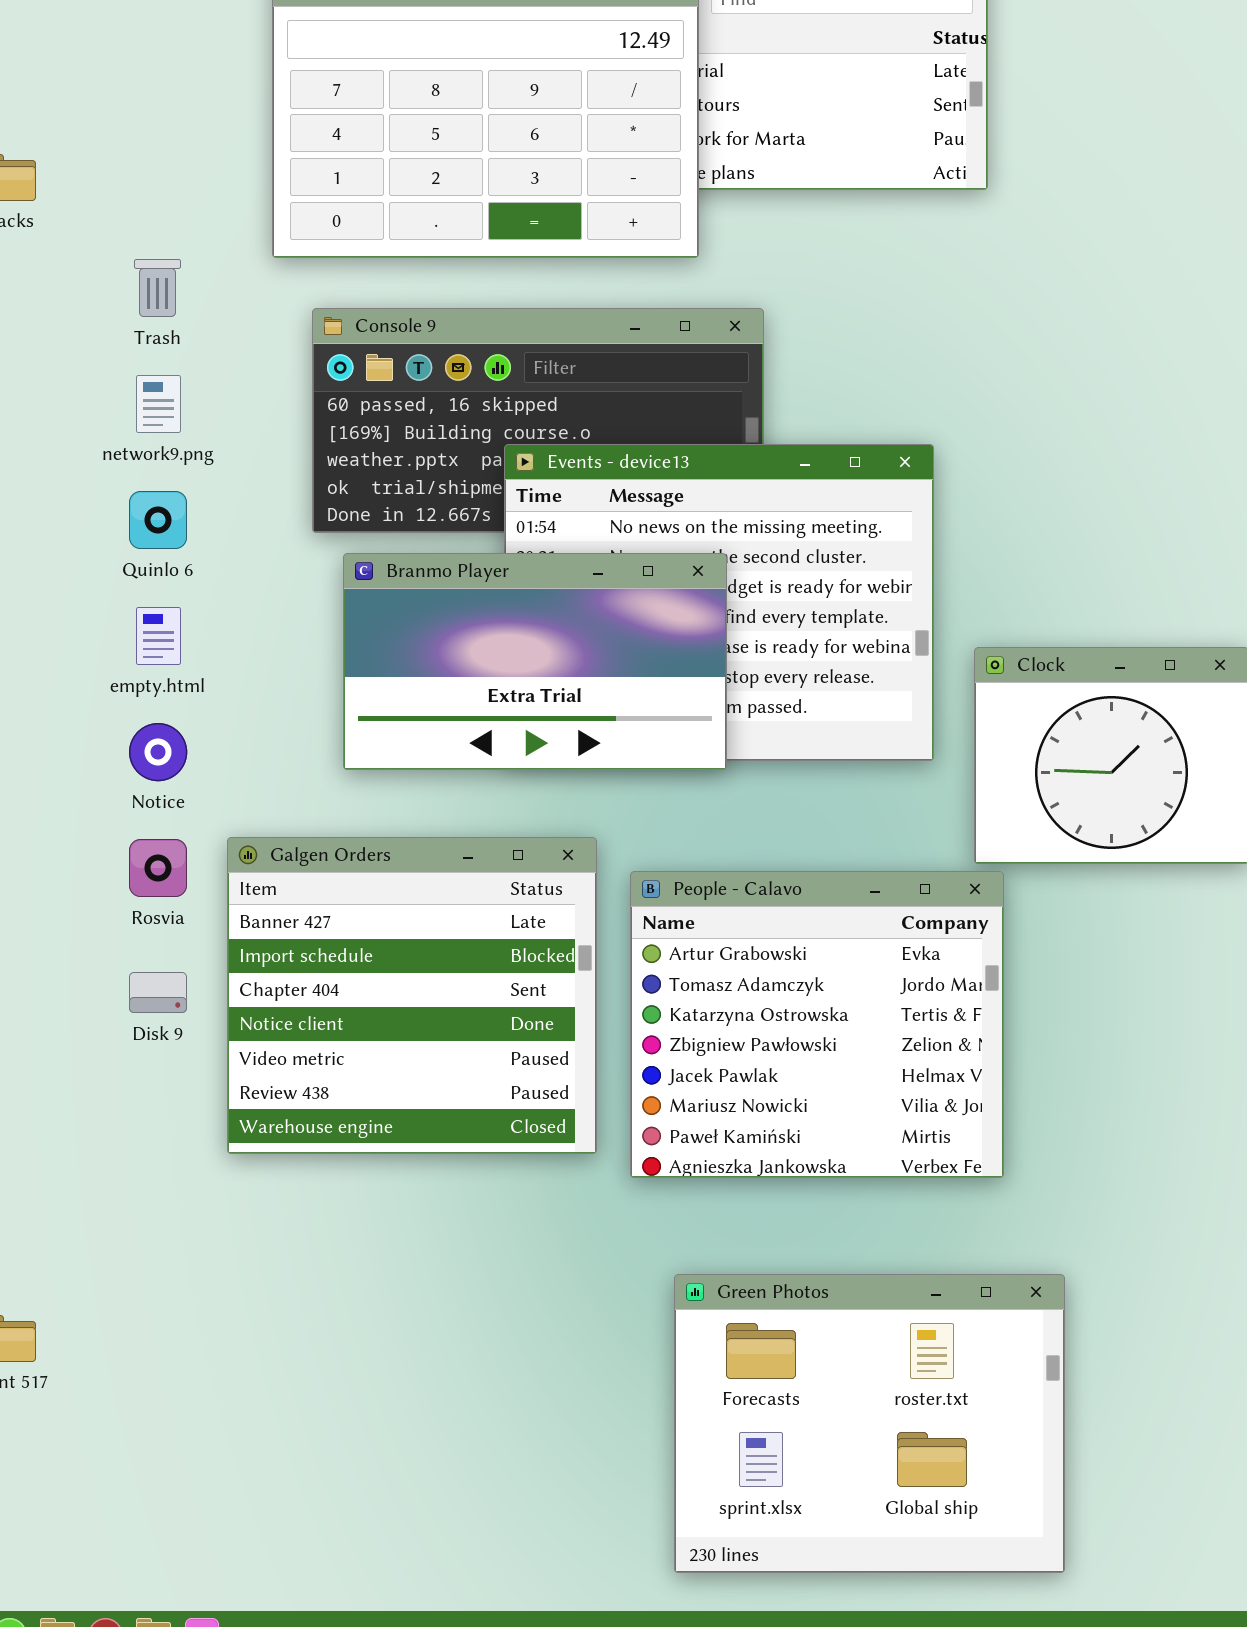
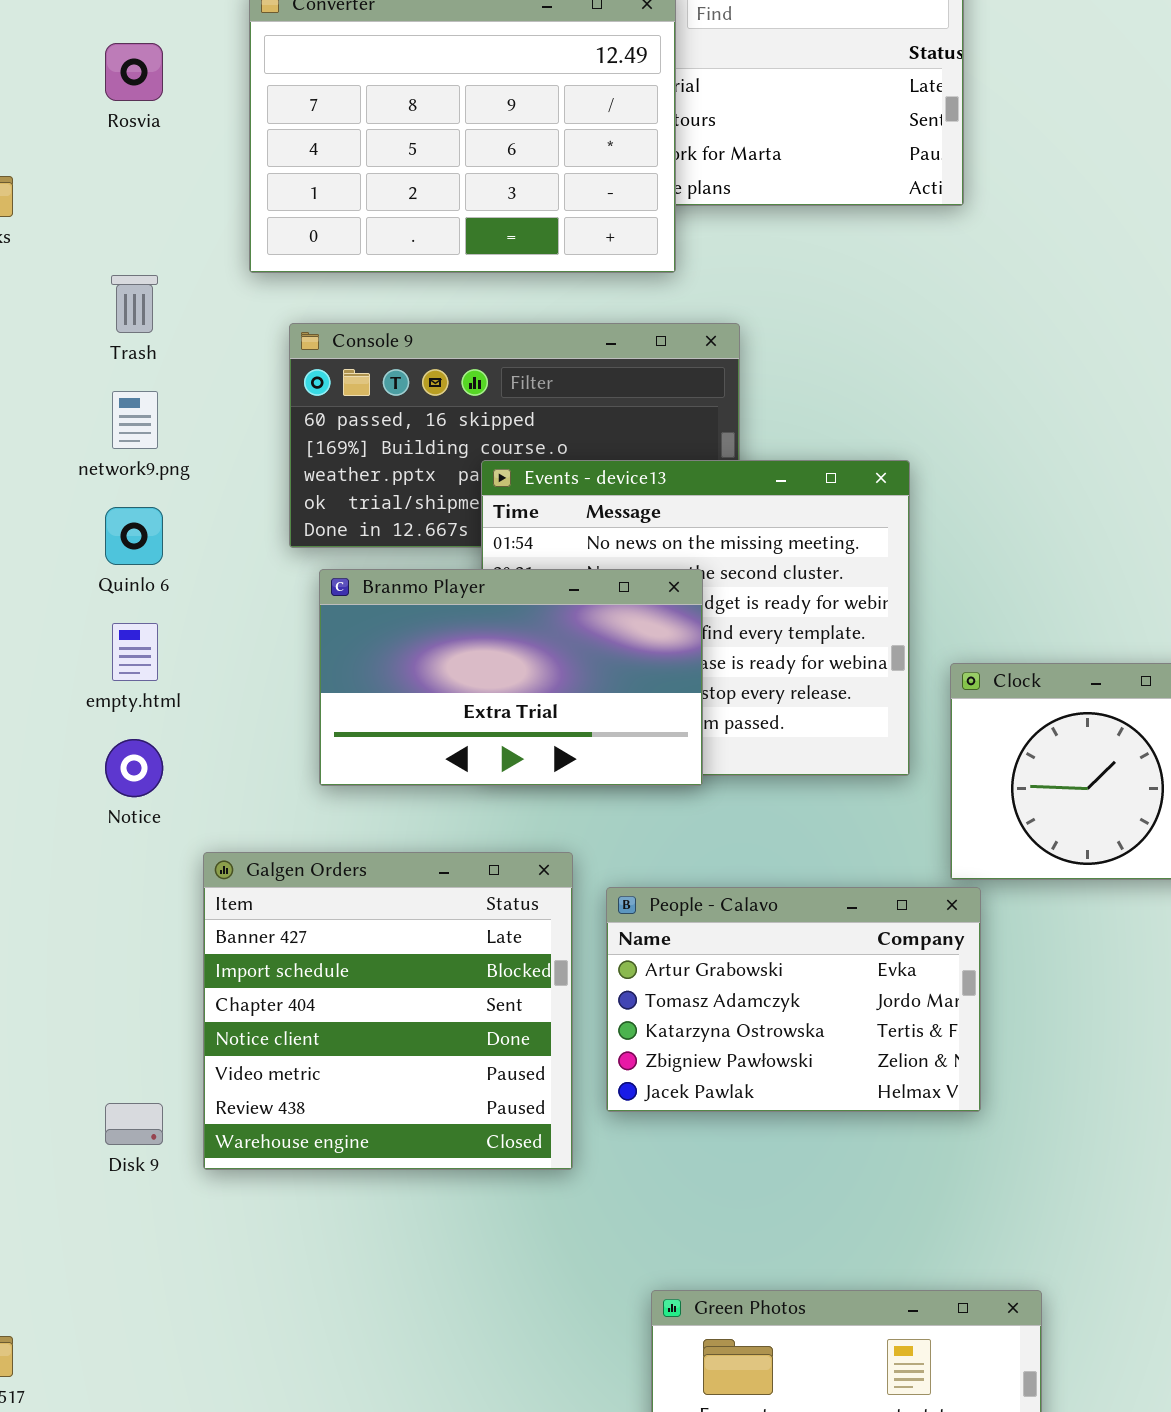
Rosvia: [129,839,187,897] -> [105,43,163,101], moved
People - Calavo: [630,871,1004,1178] -> [606,887,981,1112], resized
Disk 9: [129,972,187,1013] -> [105,1103,163,1145], moved

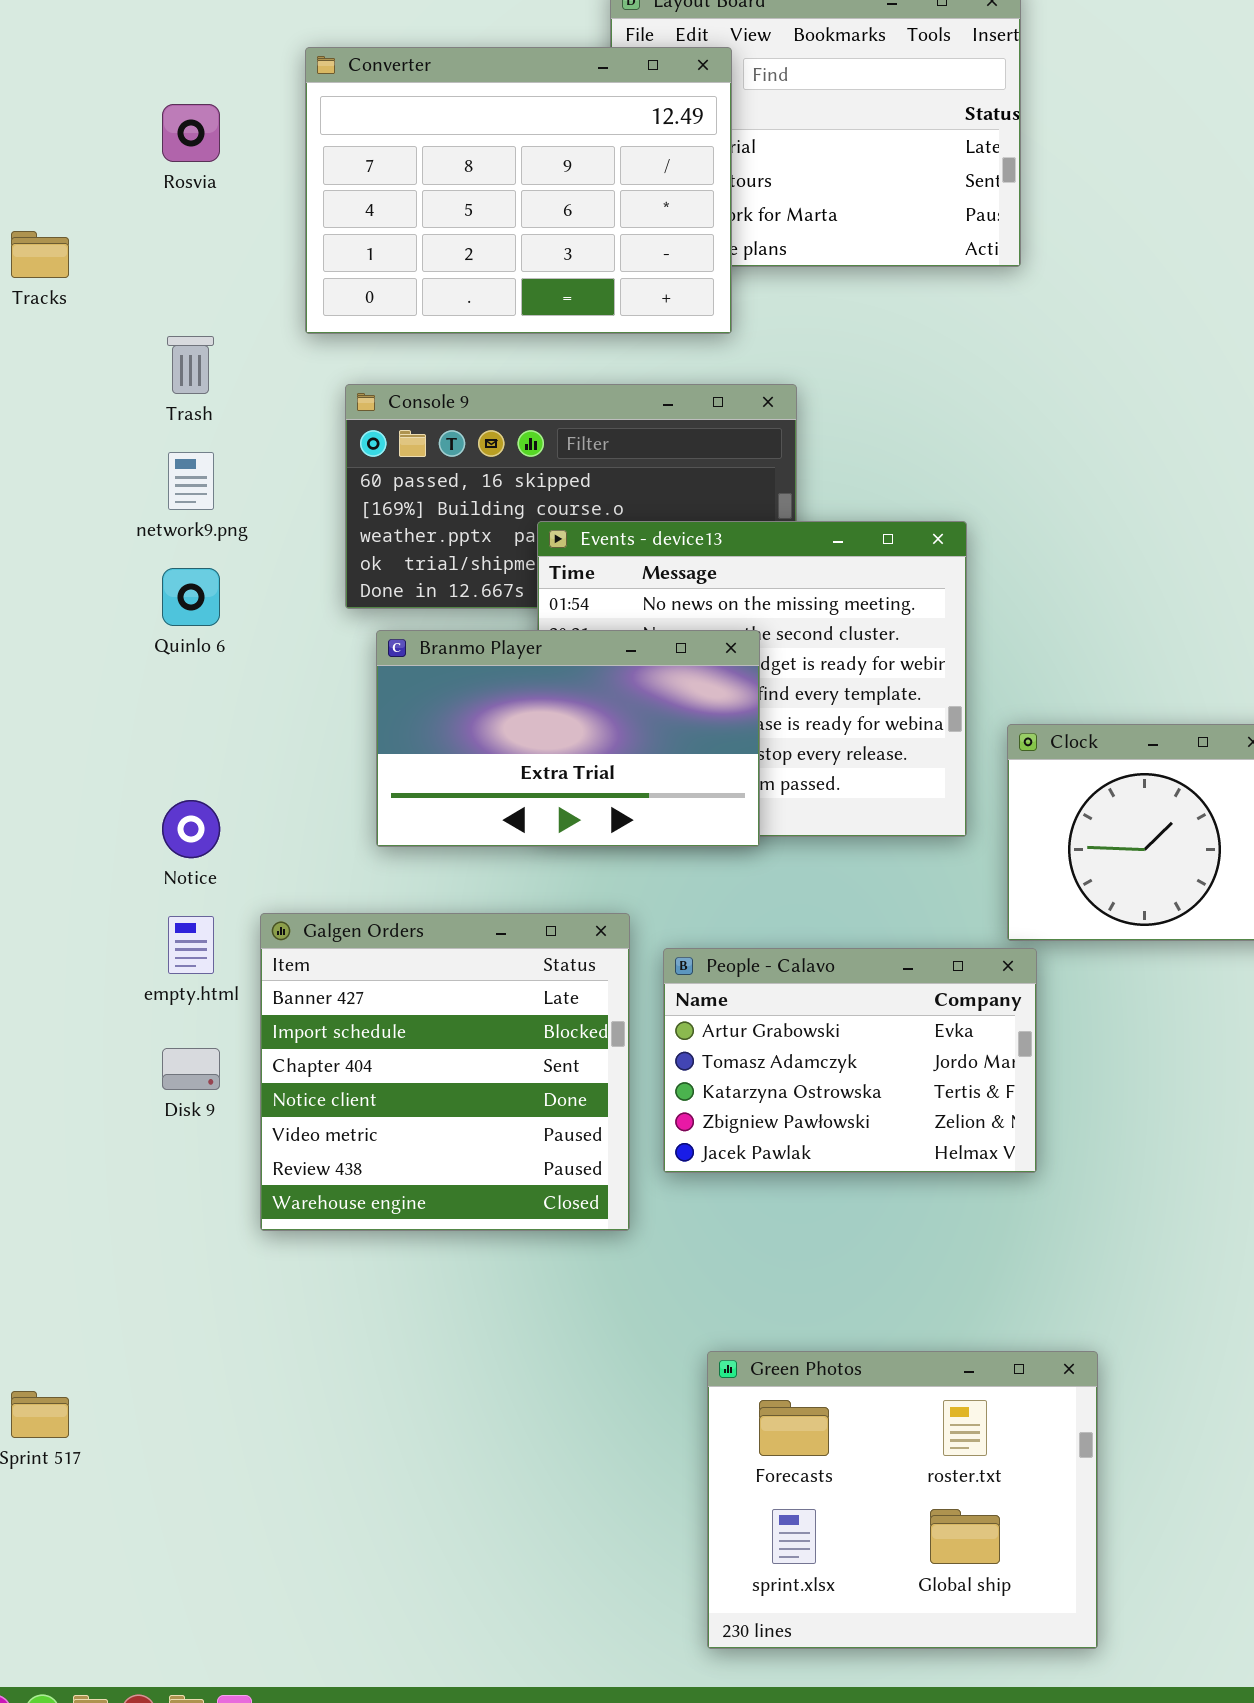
empty.html: [112,623,158,681] -> [168,916,214,974], moved
Disk 9: [105,1103,163,1145] -> [162,1048,220,1090], moved

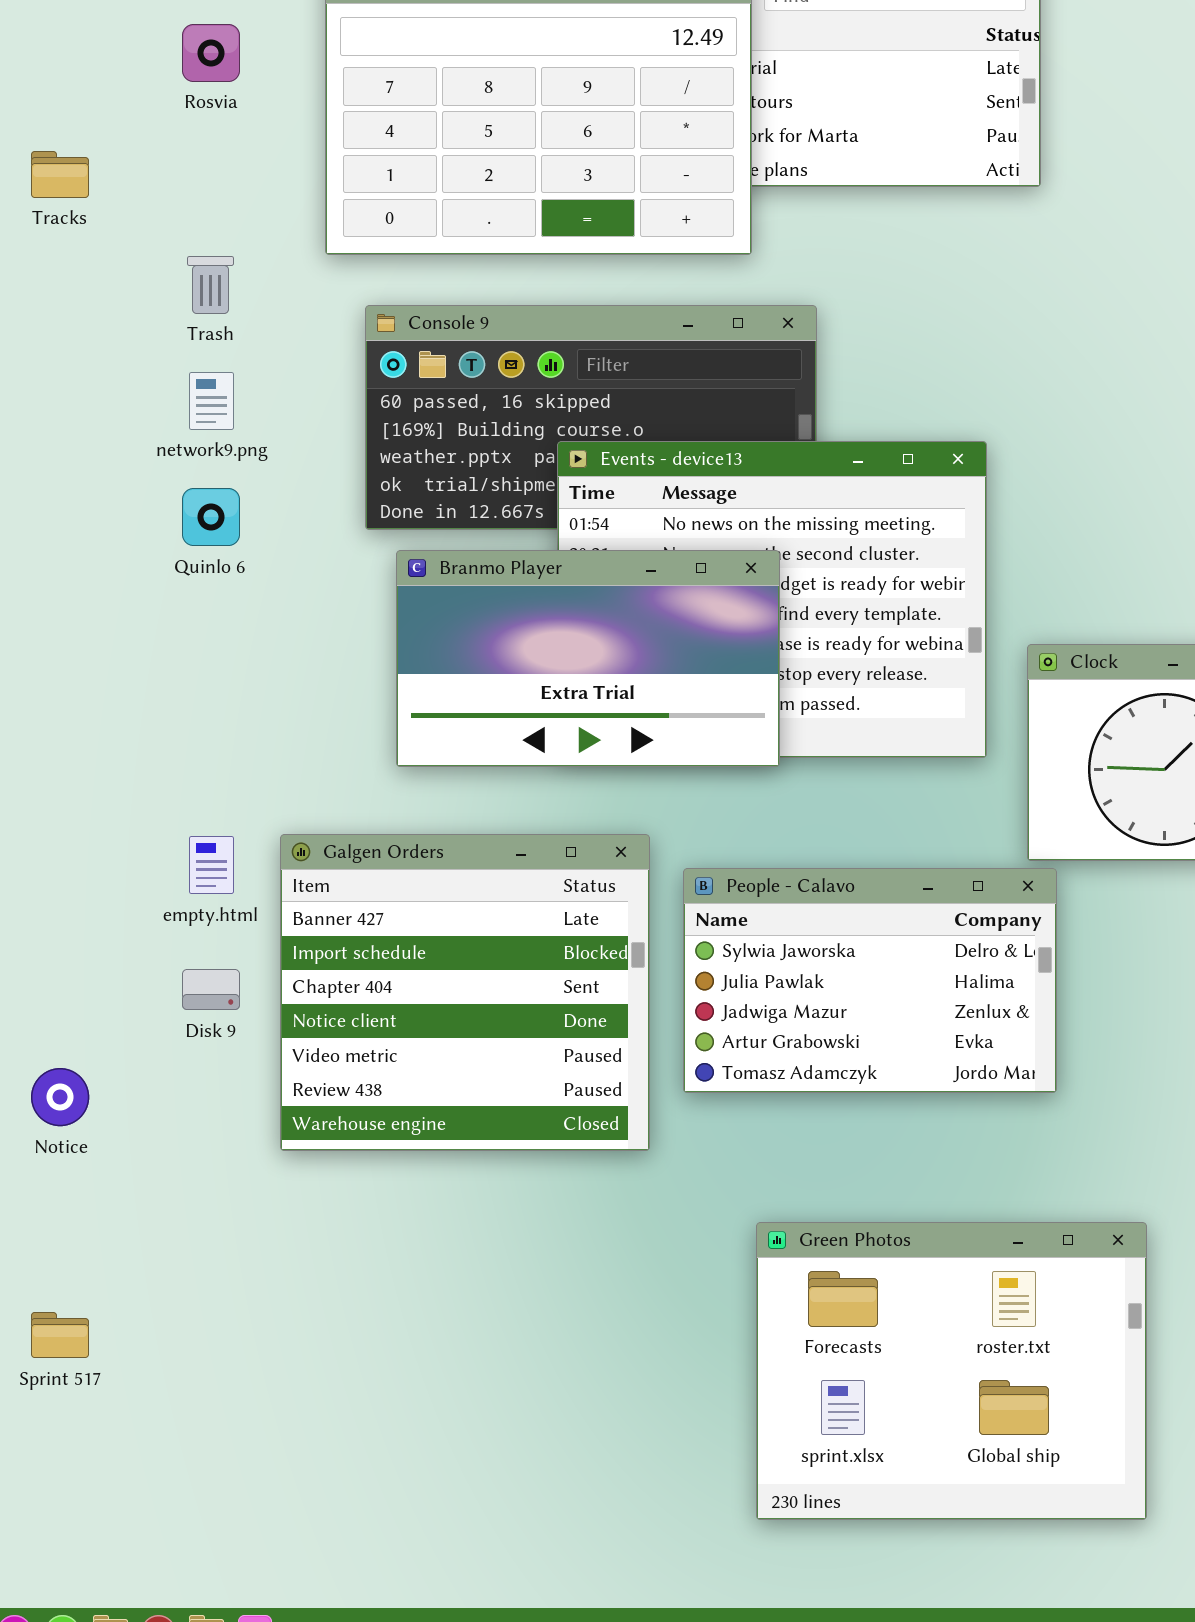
Notice: [162,800,220,858] -> [31,1068,89,1126], moved
People - Calavo: [663,948,1037,1173] -> [683,868,1057,1093], scrolled up 3 rows
Green Photos: [707,1351,1098,1649] -> [756,1222,1147,1520], moved

